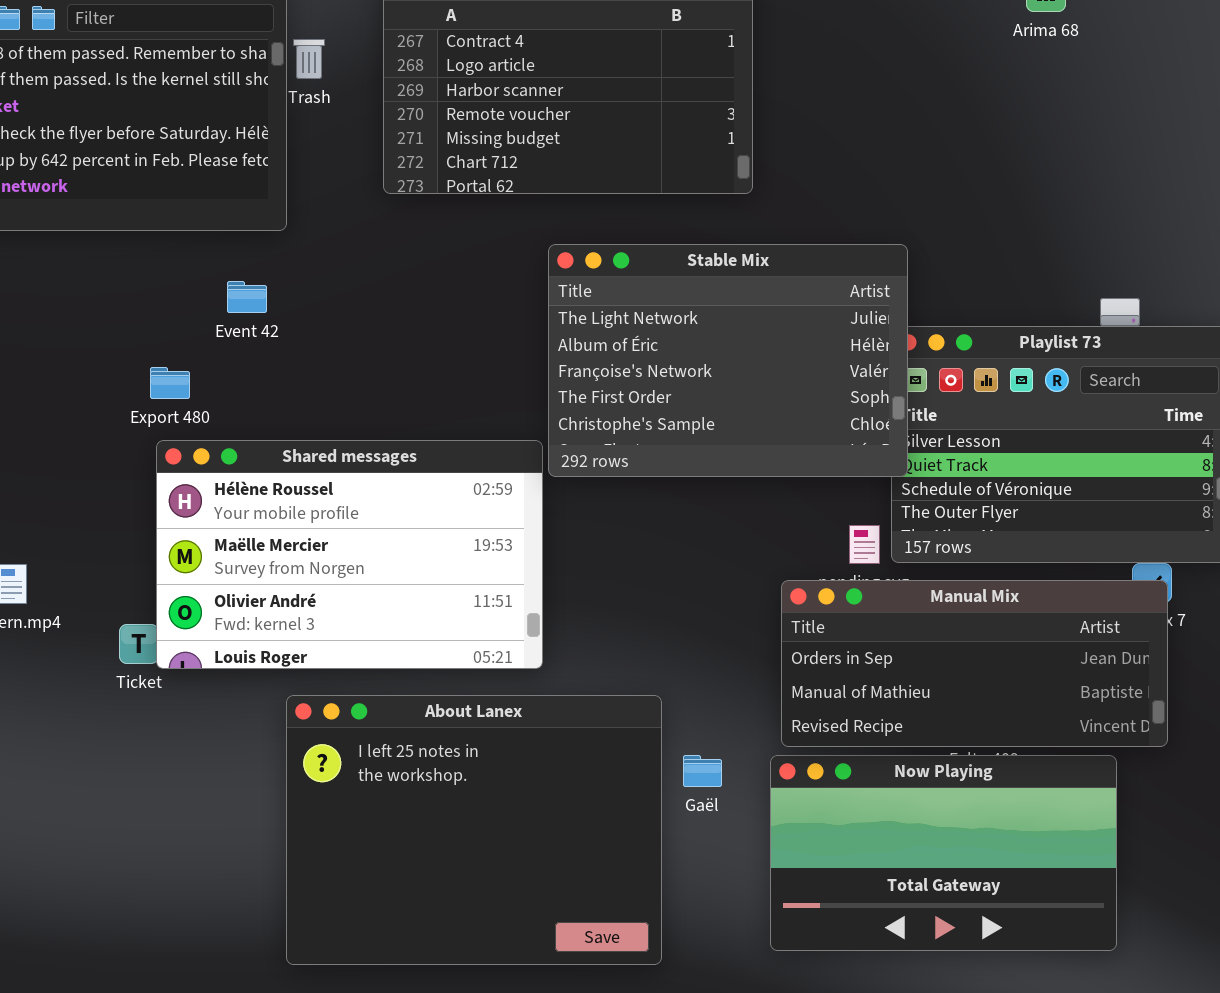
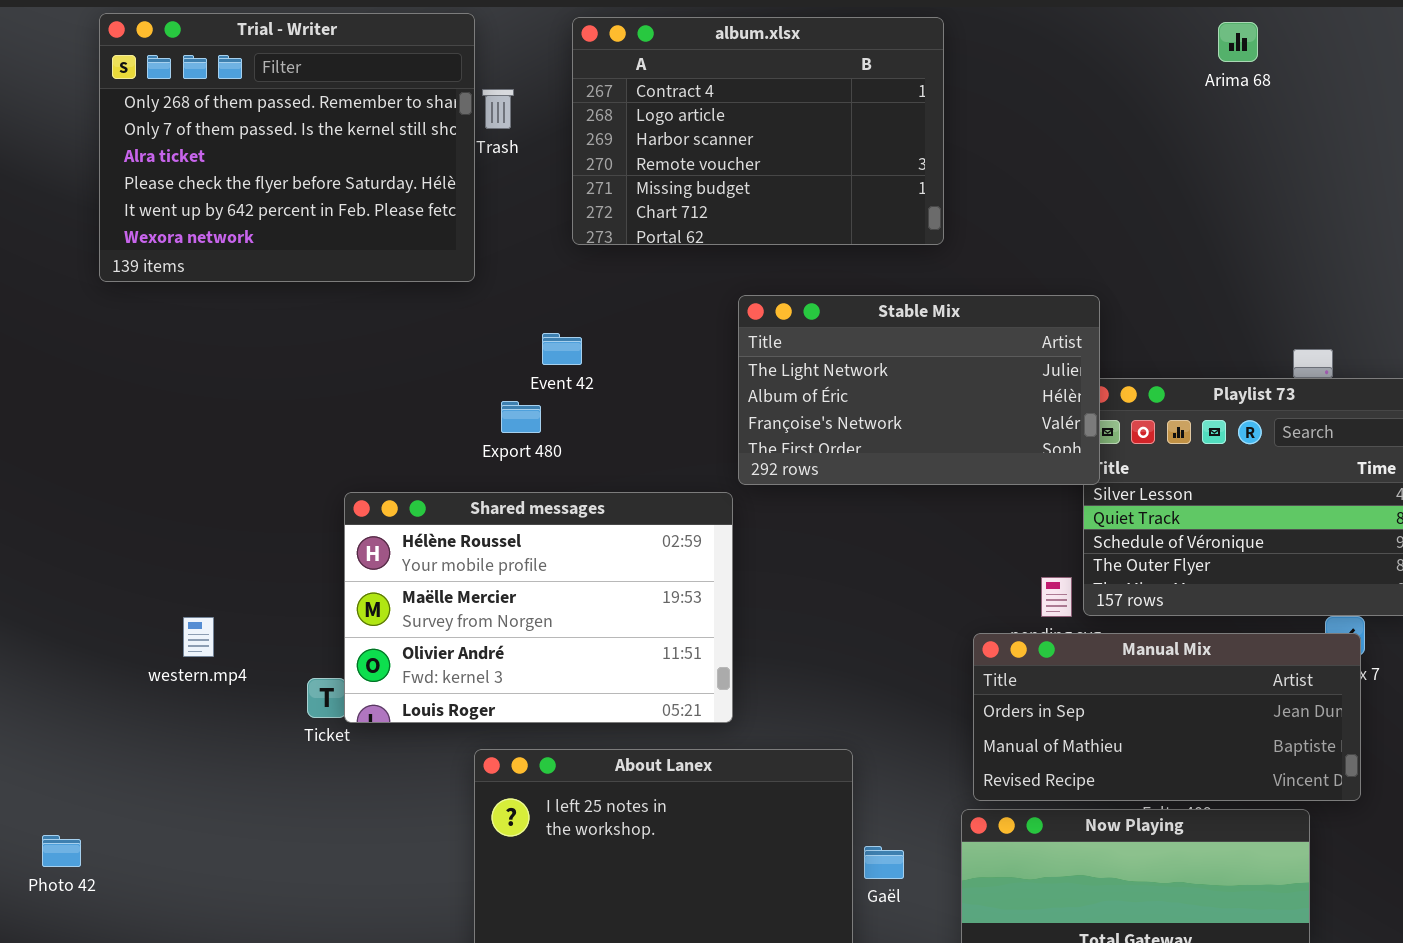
Stable Mix: [548,244,908,477] -> [738,295,1100,485], resized
Event 42: [227,281,267,313] -> [542,333,582,365], moved
Export 480: [150,367,190,399] -> [501,401,541,433], moved
Gaël: [683,755,722,787] -> [864,846,904,879], moved

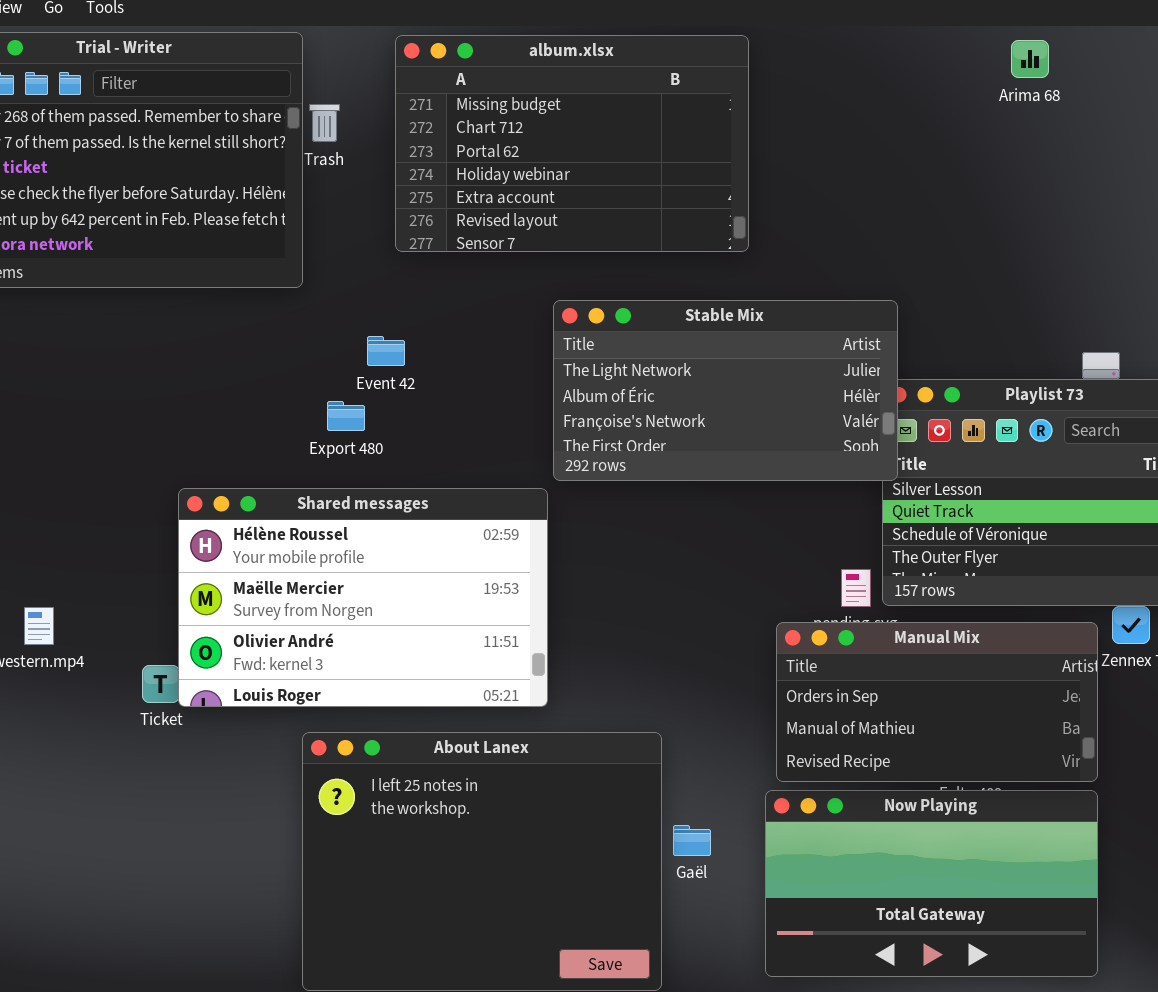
album.xlsx: [572,17,944,245] -> [395,35,749,252], scrolled down 4 rows
Manual Mix: [973,633,1361,801] -> [776,622,1098,782], resized

